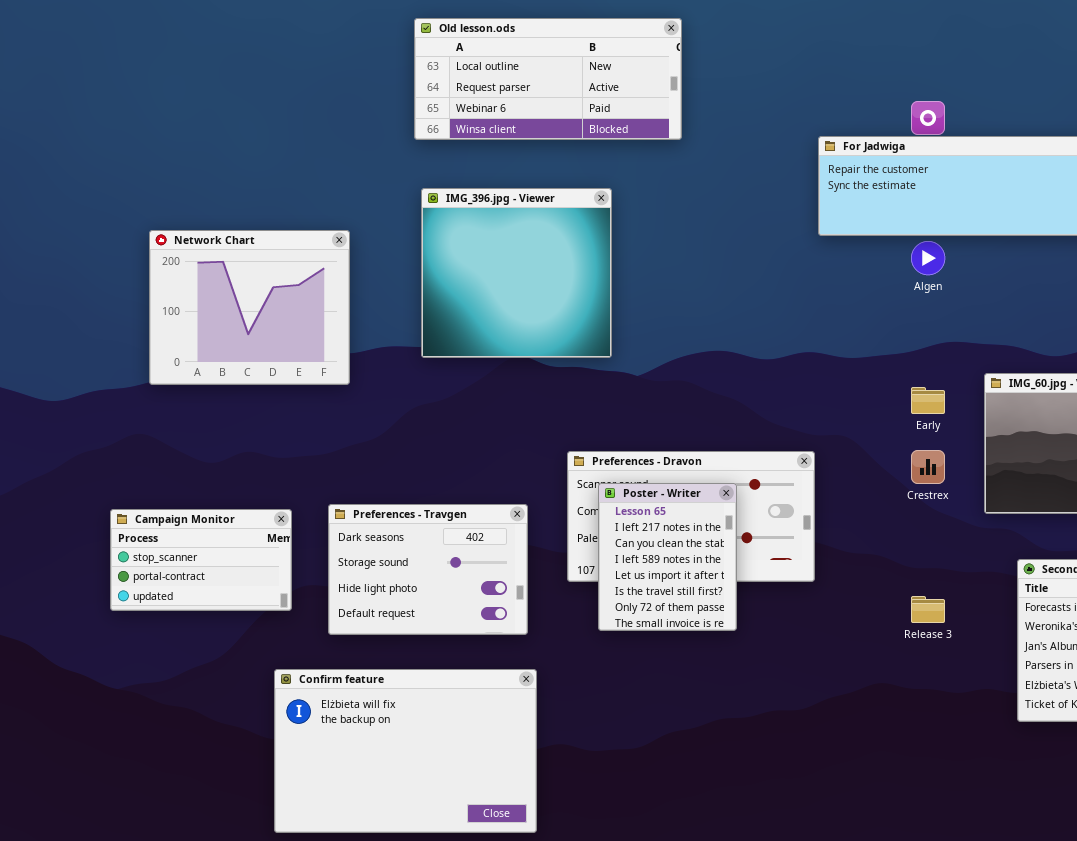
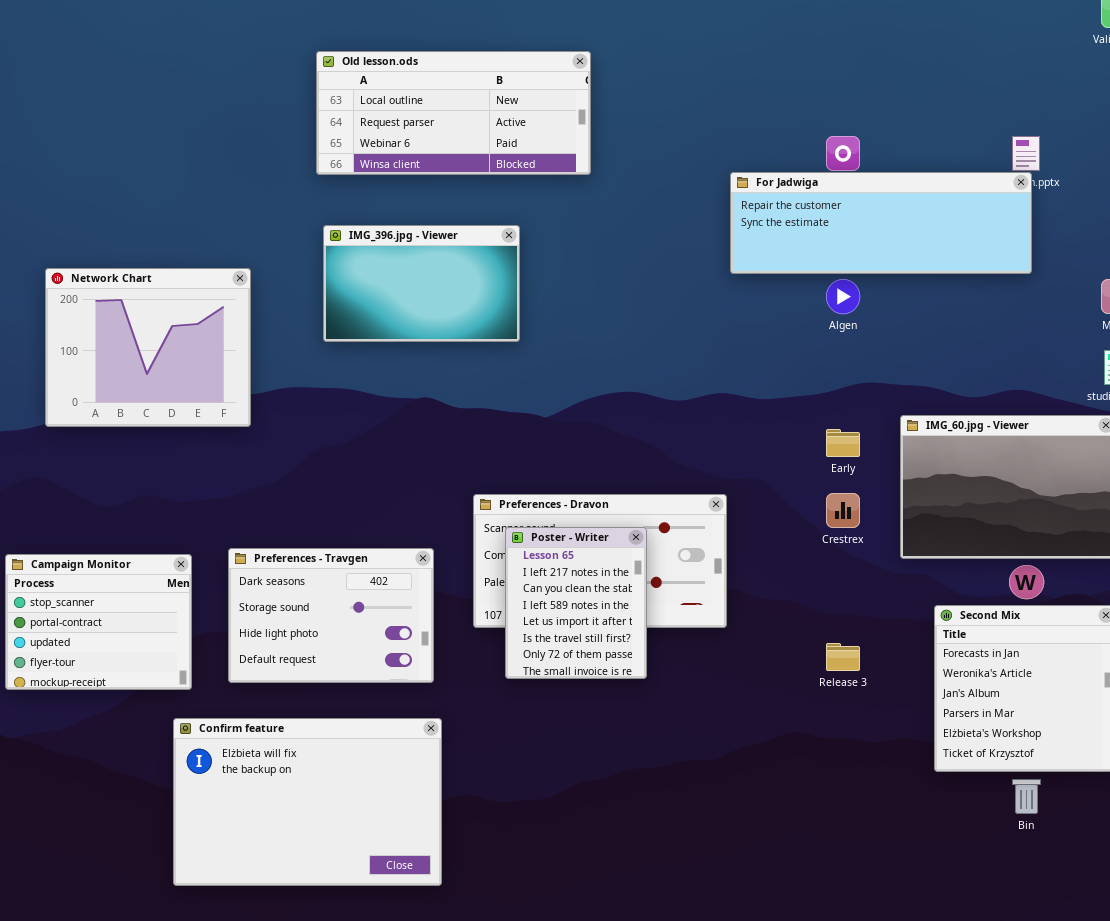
IMG_396.jpg - Viewer: [421,188,612,358] -> [323,225,520,342], resized
Campaign Monitor: [110,509,292,611] -> [5,554,192,690], resized

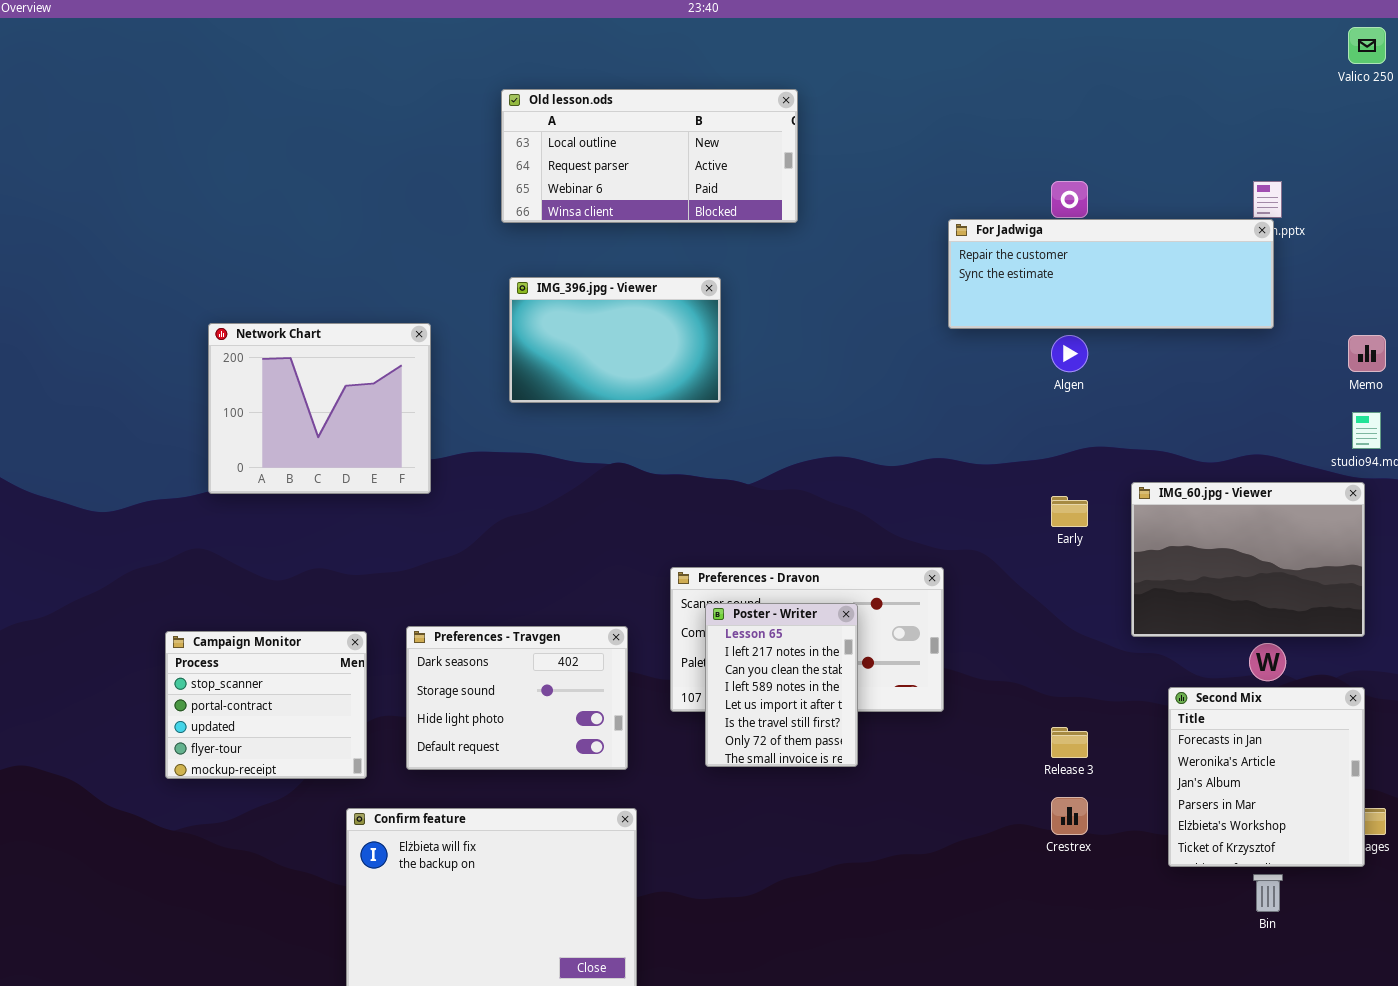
Crestrex: [826,493,860,528] -> [1051,797,1088,835], moved

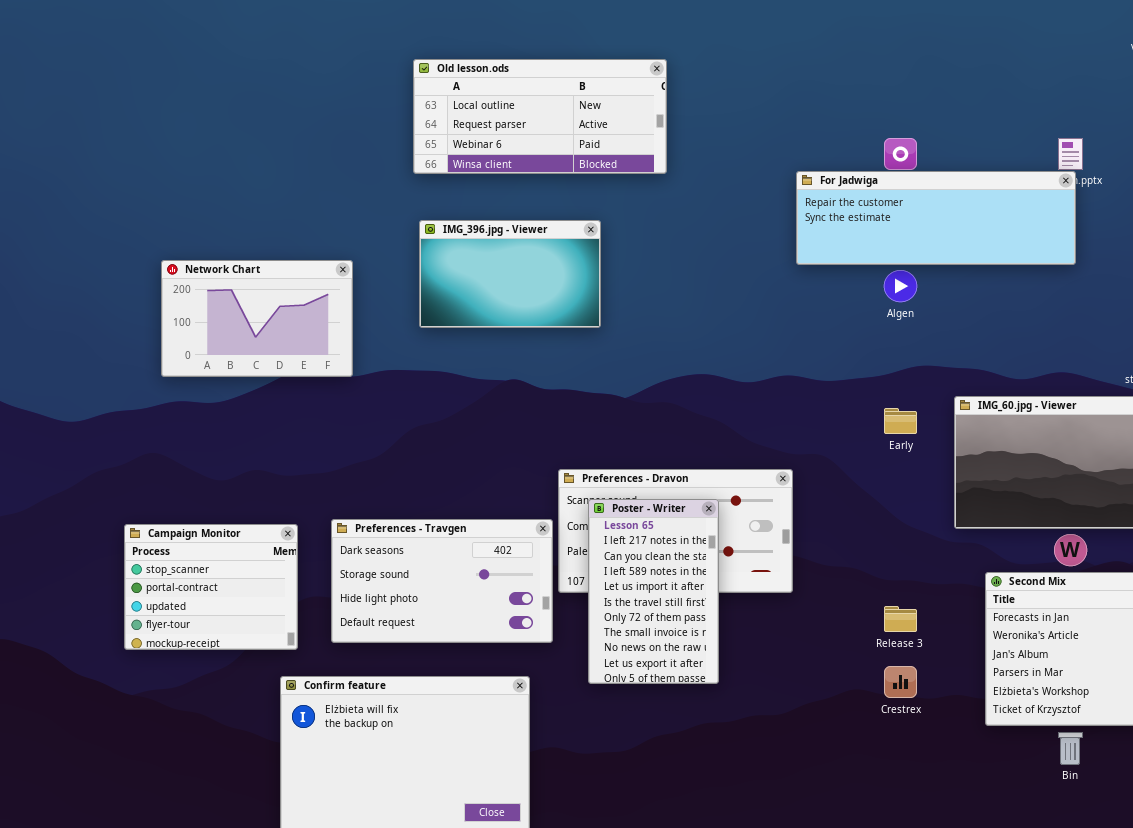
Network Chart: [208,323,431,494] -> [161,260,353,377], resized
Poster - Writer: [705,603,858,767] -> [588,499,719,684], resized
Preferences - Travgen: [406,626,628,770] -> [331,519,553,643], resized

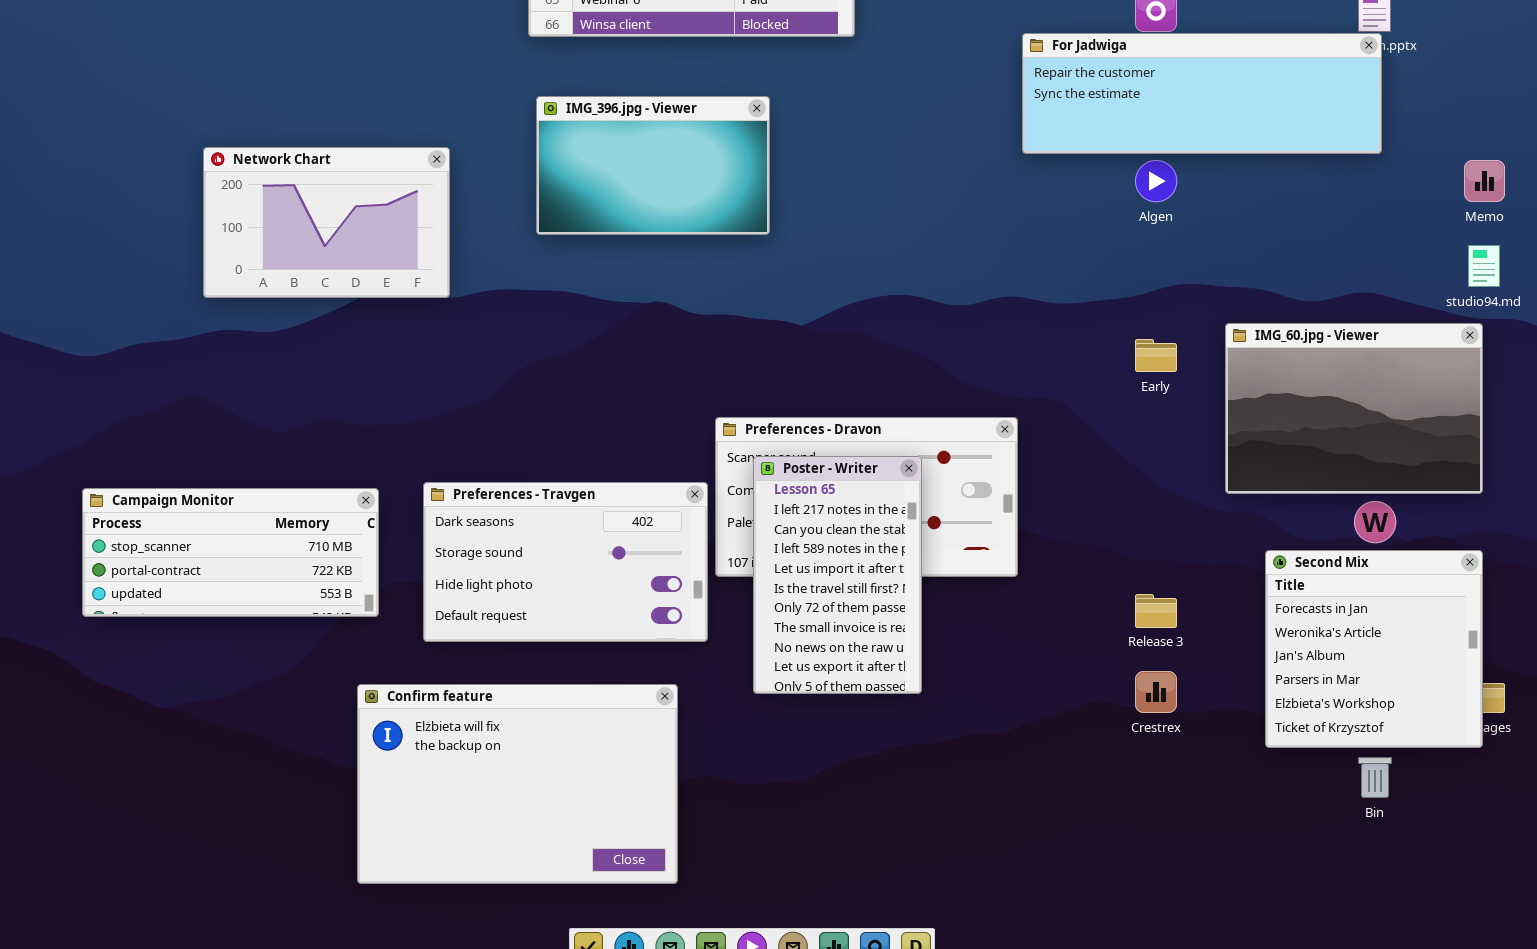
Campaign Monitor: [124,524,298,650] -> [82,488,379,617], resized

